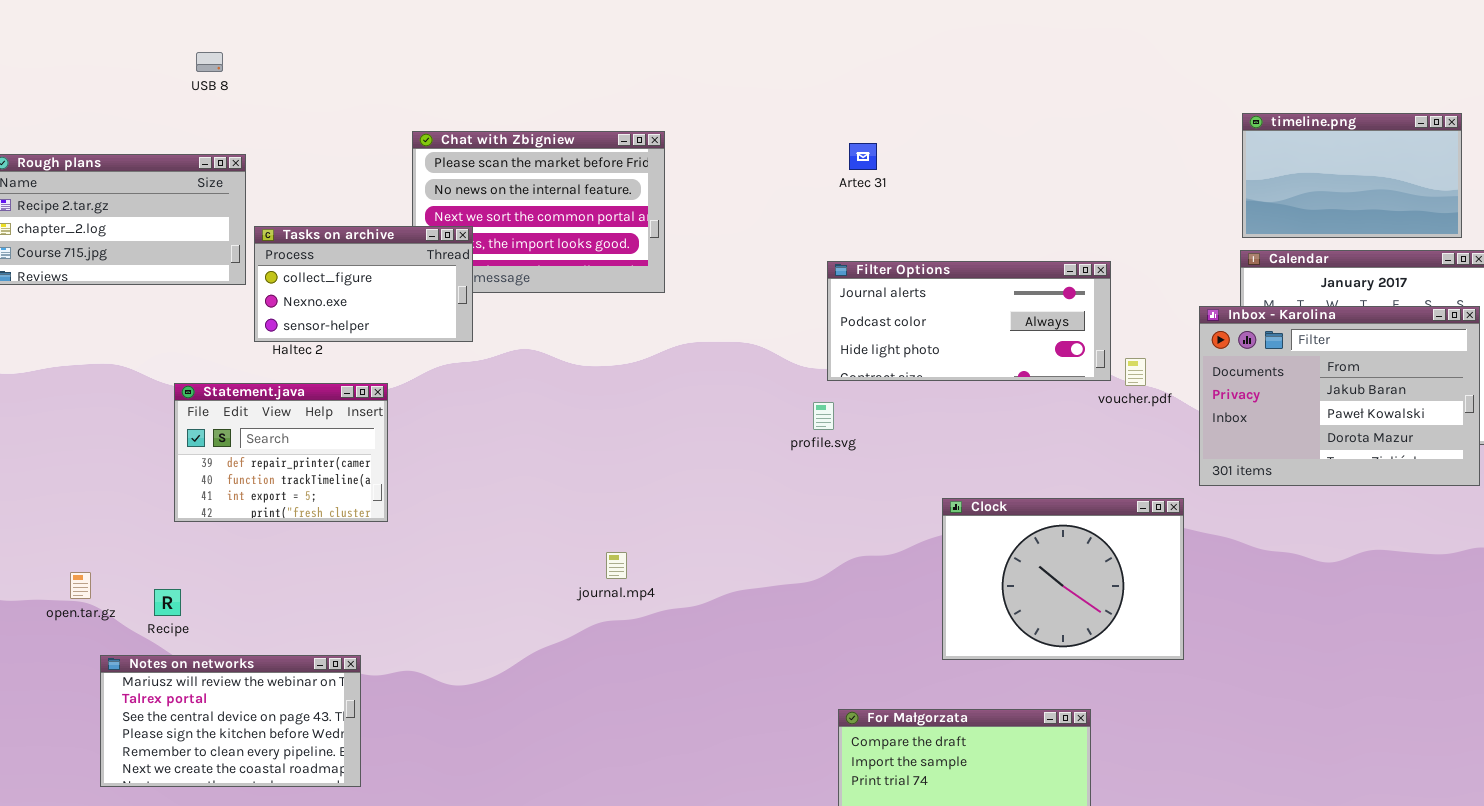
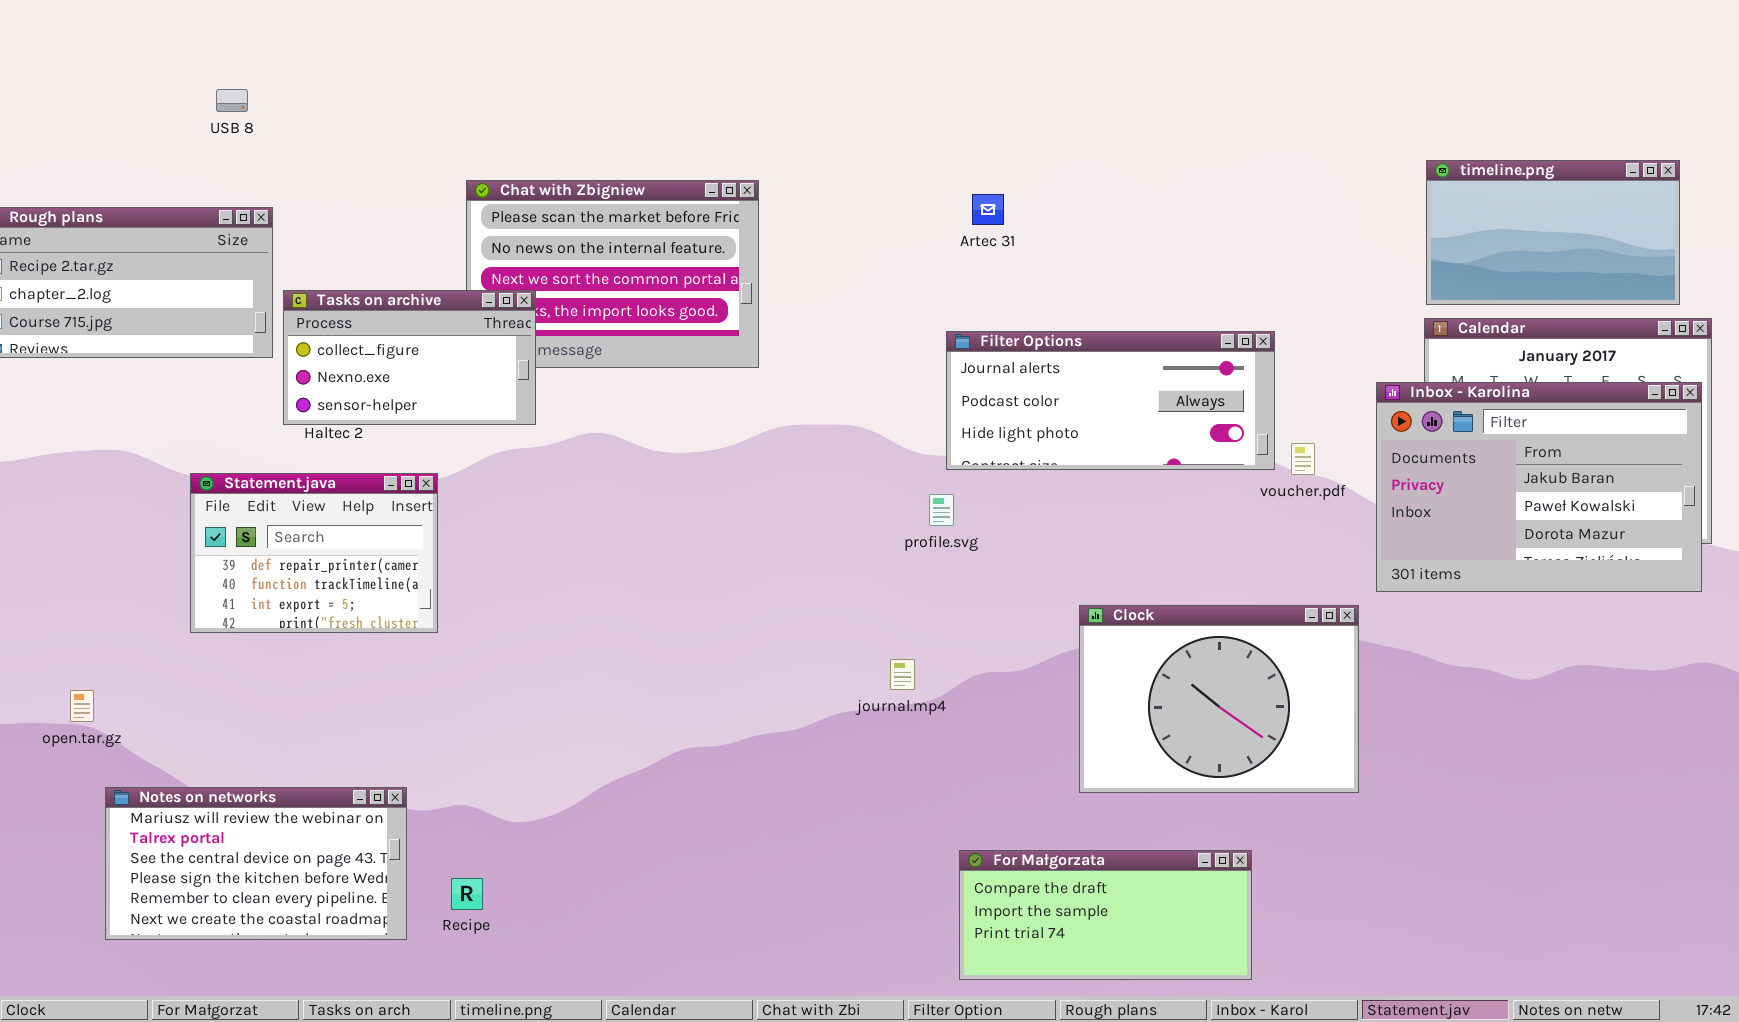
journal.mp4: [606,552,627,579] -> [890,659,915,690], moved
Recipe: [154,589,181,616] -> [451,878,483,910], moved

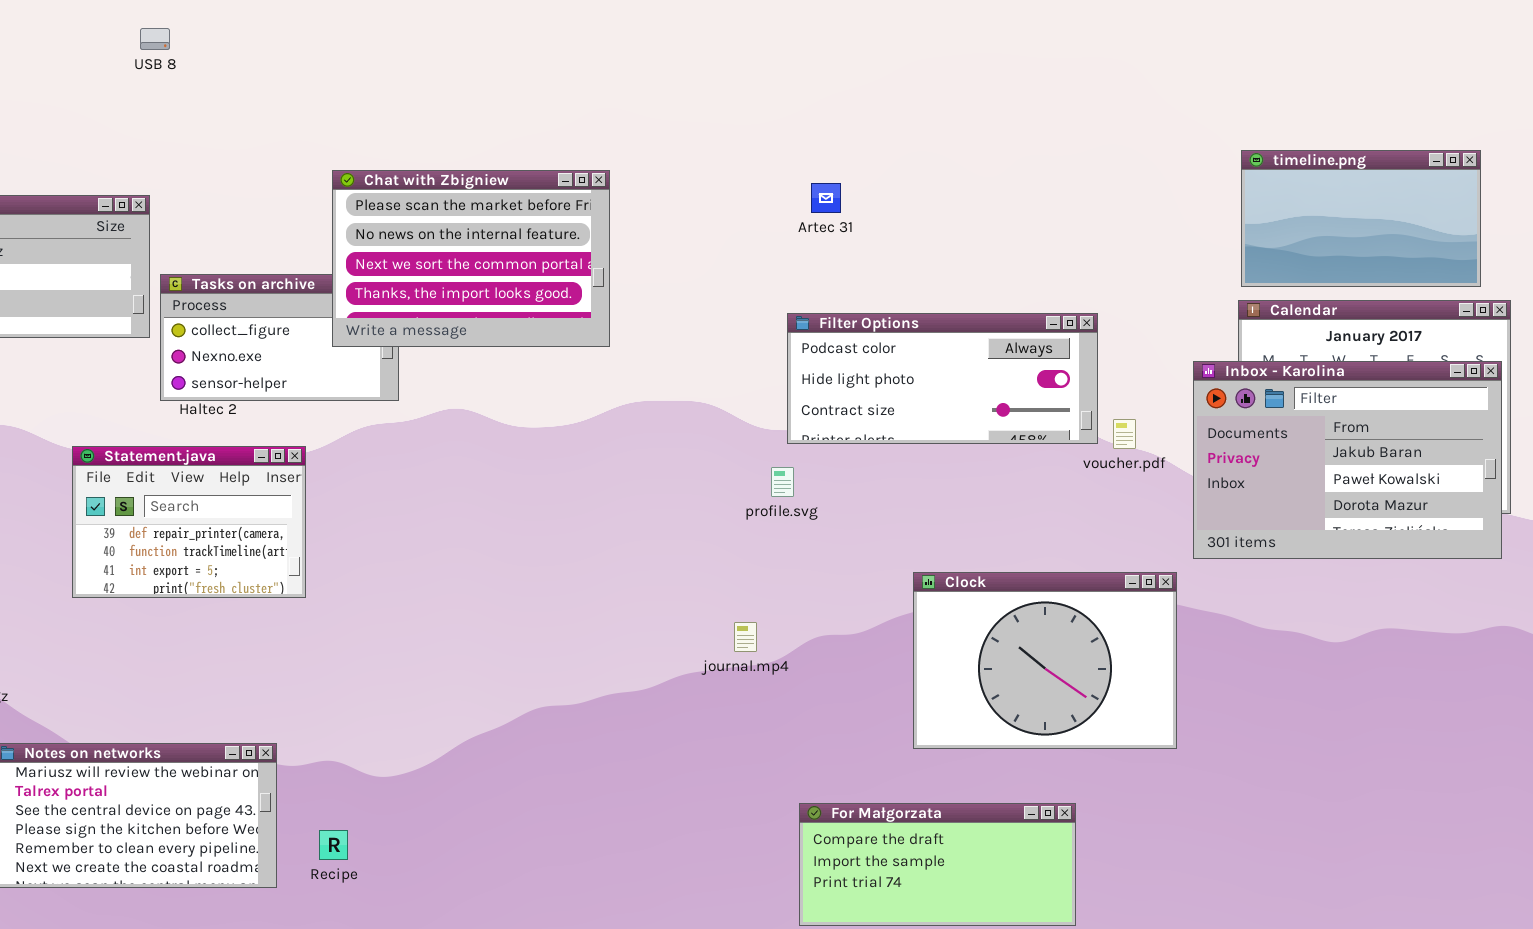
USB 8: [216,89,248,112] -> [140,28,170,50], moved
Chat with Zbigniew: [466,180,759,368] -> [332,170,610,347], raised
Filter Options: [946,331,1275,470] -> [787,313,1098,444], scrolled down 1 row

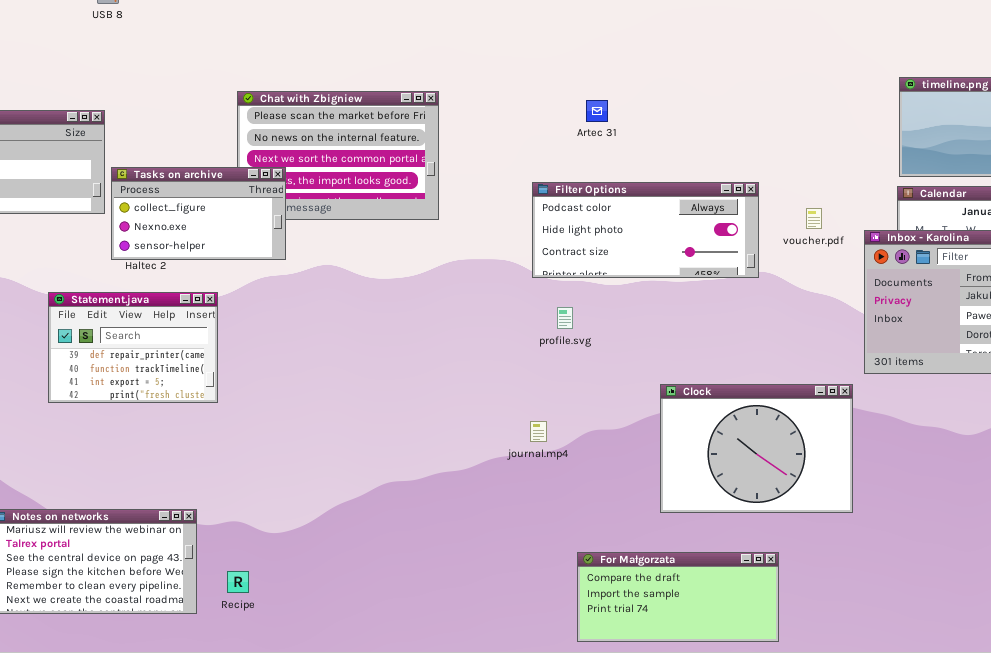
Tasks on archive: [160,274,399,401] -> [111,167,286,260], raised
Filter Options: [787,313,1098,444] -> [532,182,759,278], moved
voucher.pdf: [1113,419,1136,449] -> [806,208,822,229], moved

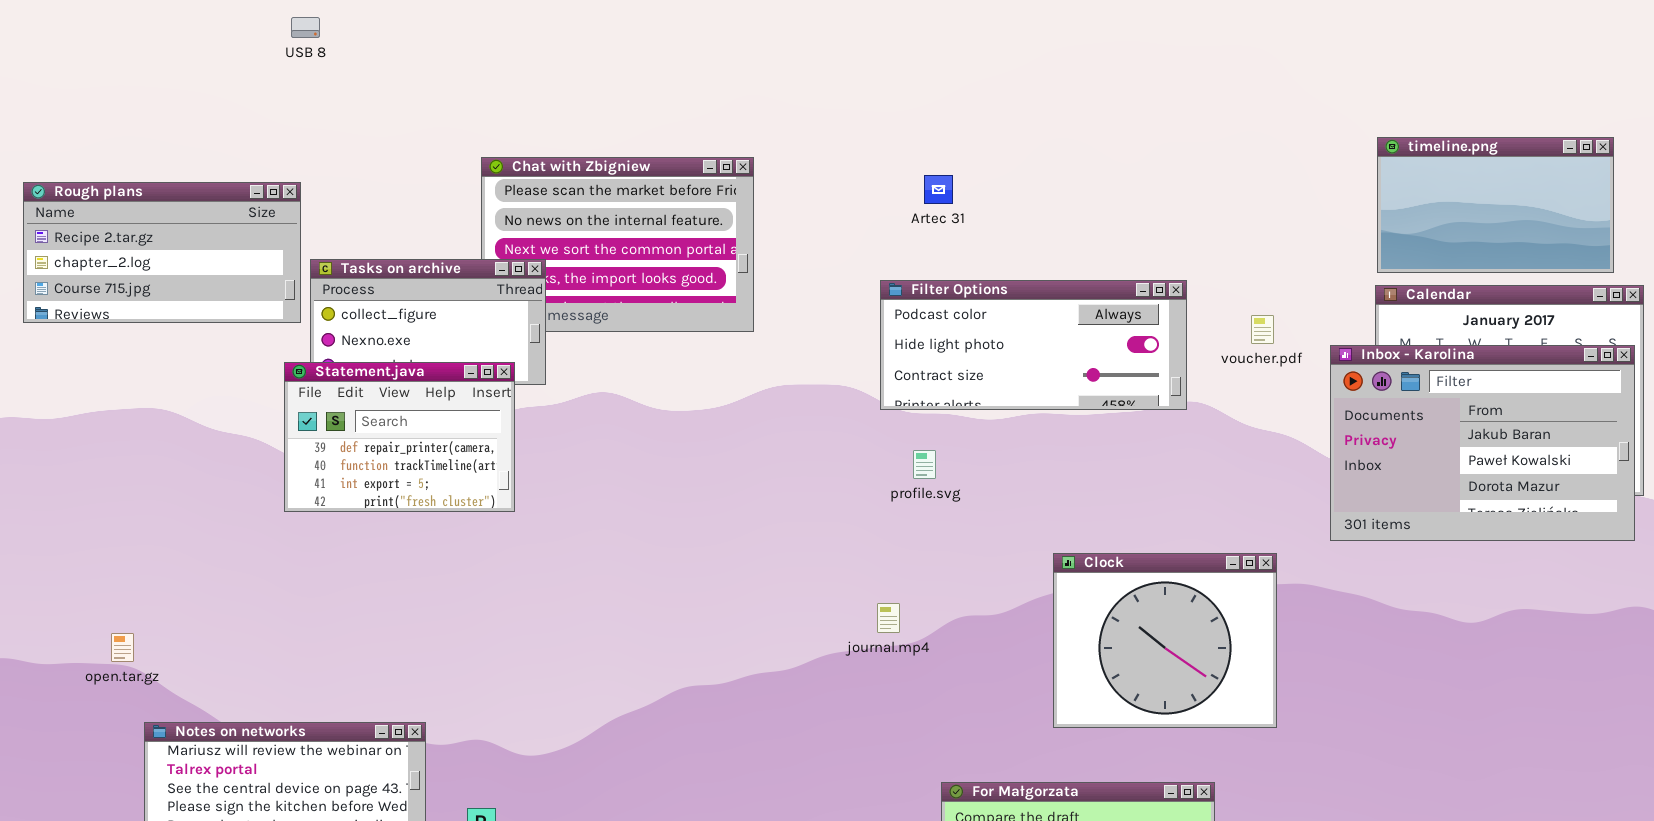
Artec 31: [586,100,608,122] -> [924,175,953,204], moved
Statement.java: [48,292,218,403] -> [284,362,515,512], moved
Clock: [660,384,853,513] -> [1053,553,1277,728], resized

